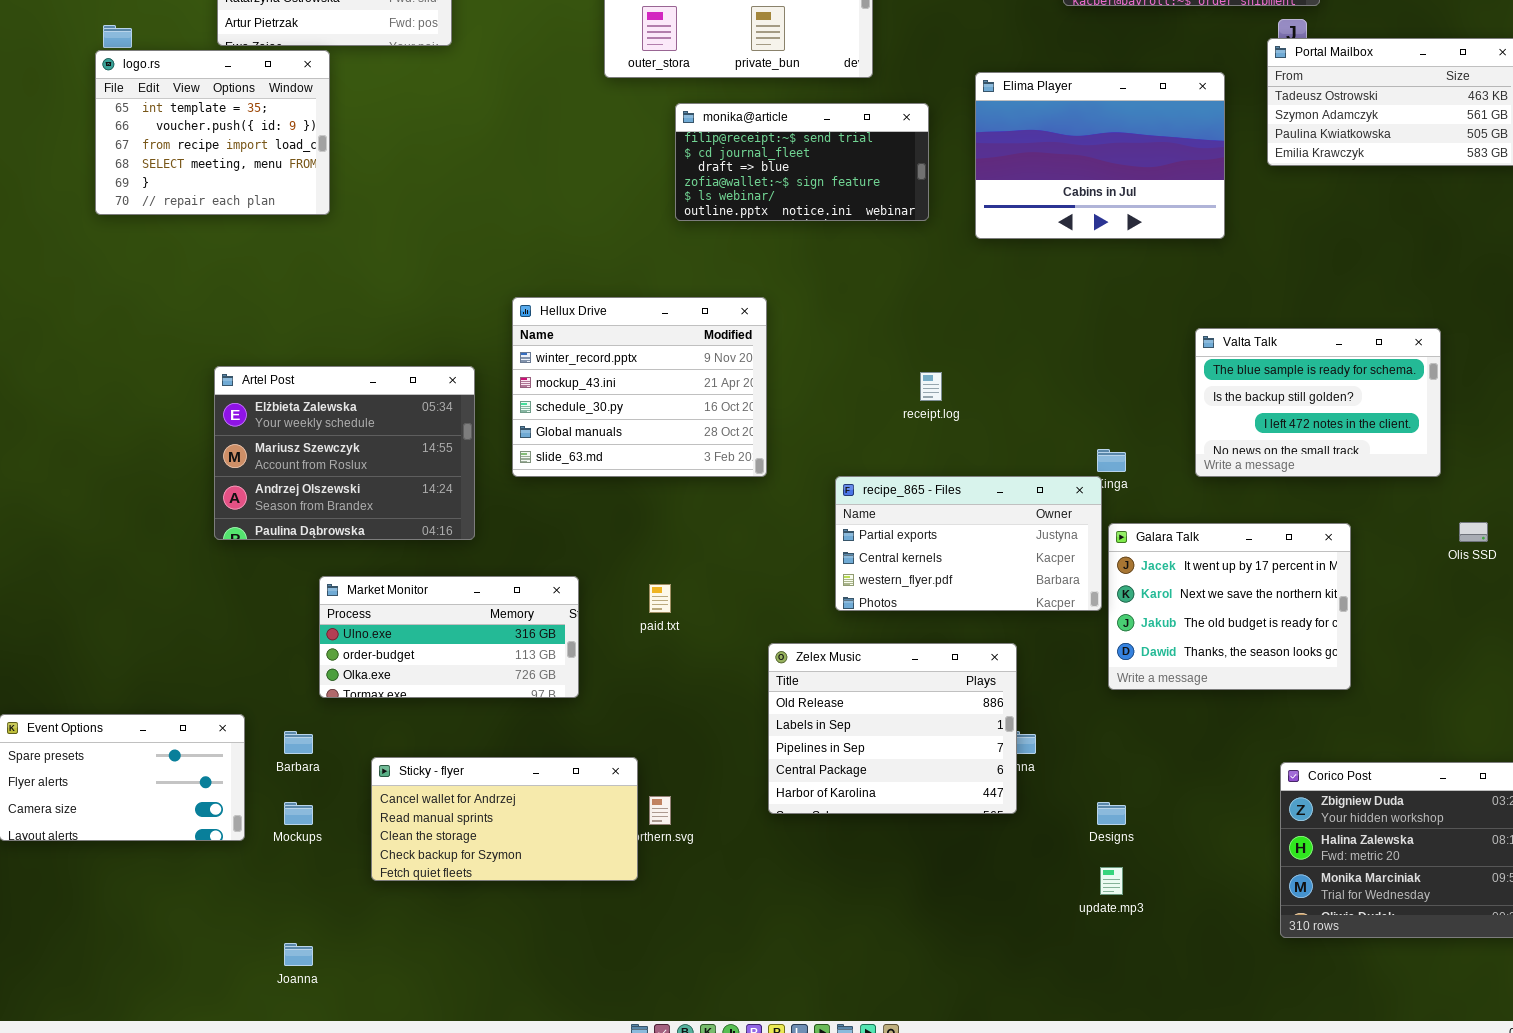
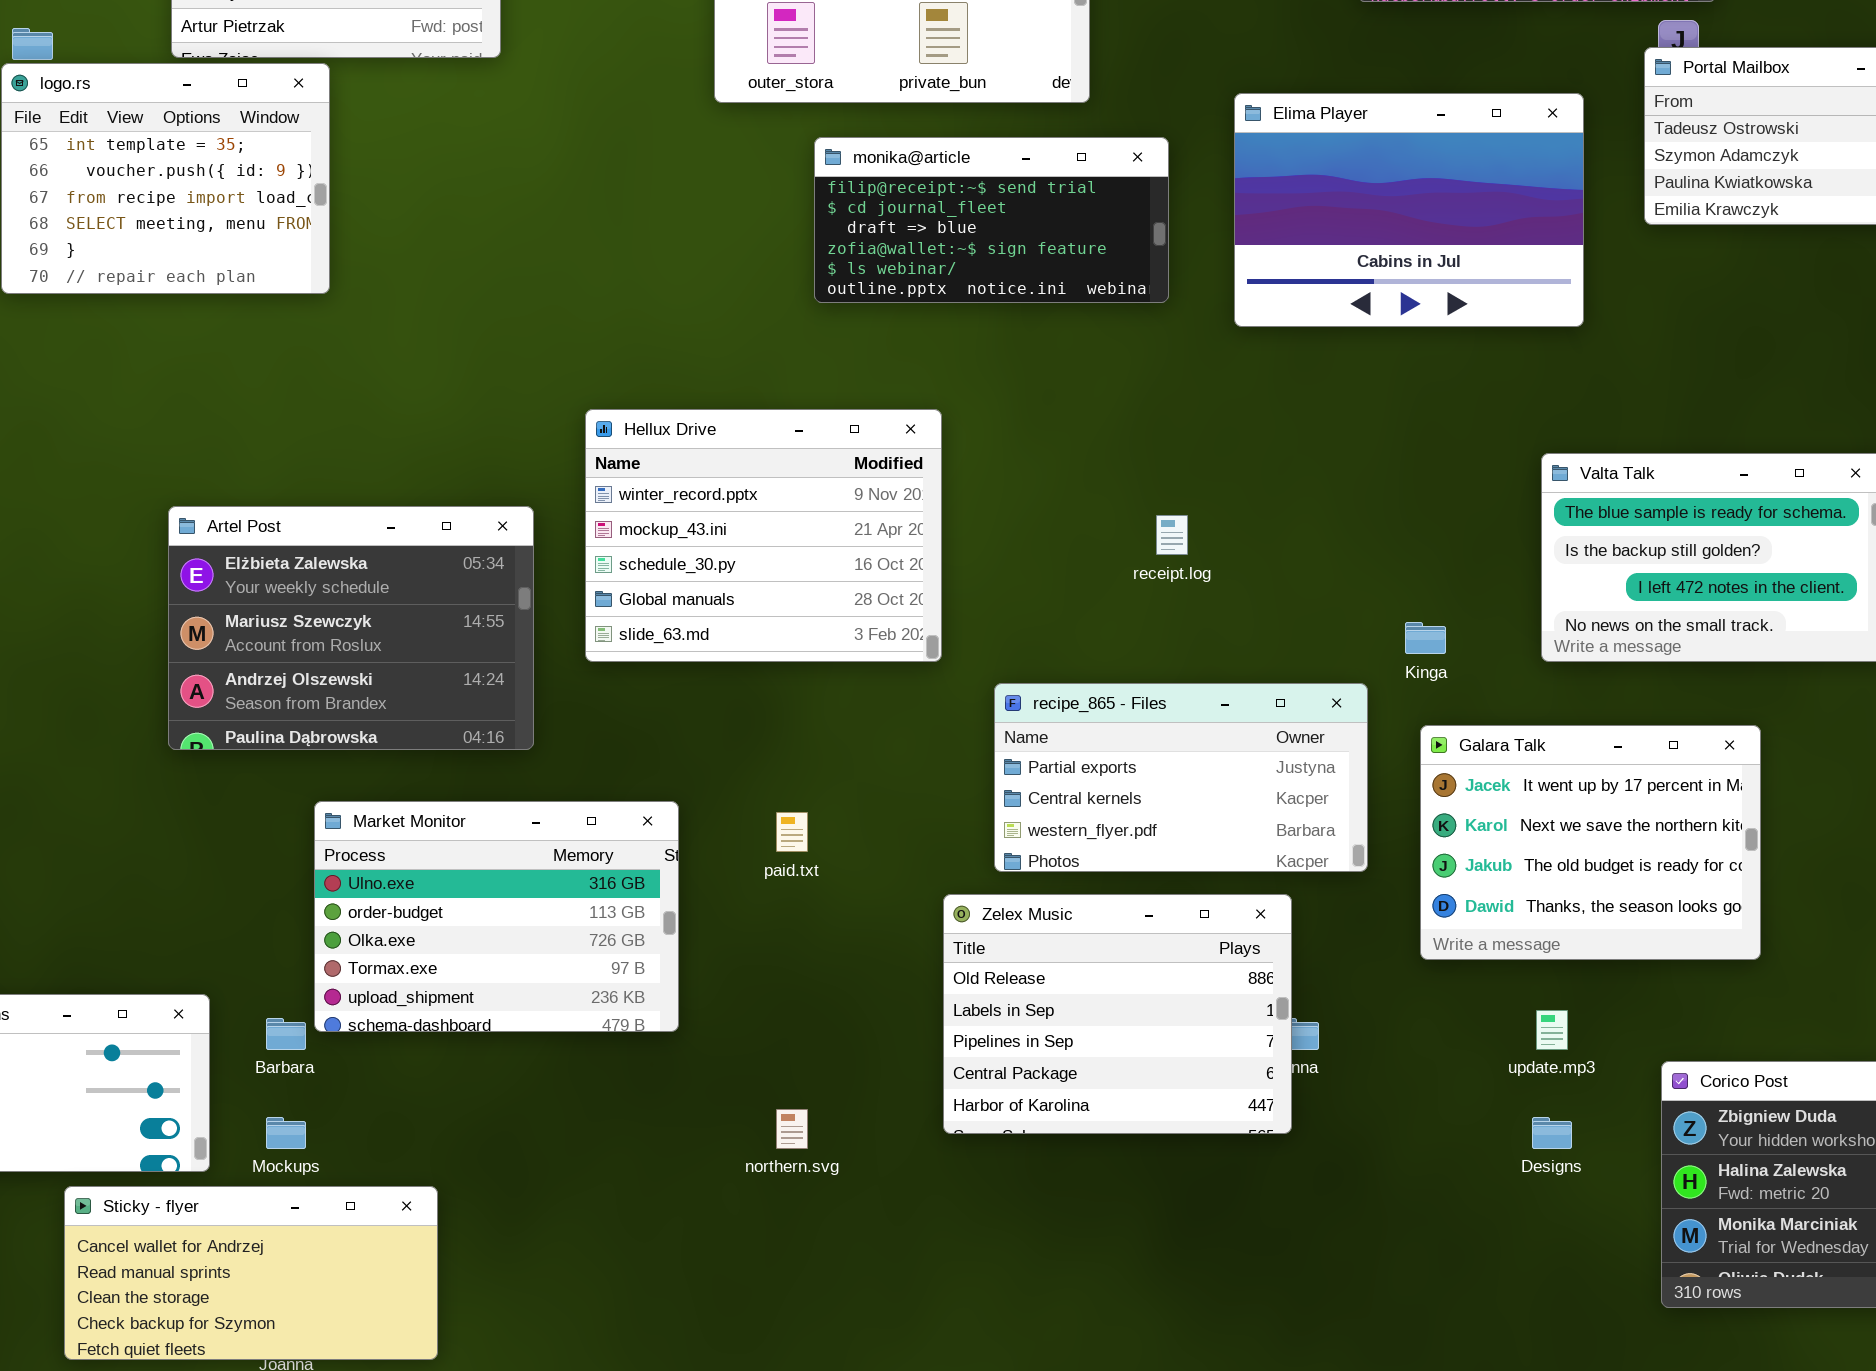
recipe_865 - Files: [835,476,1102,611] -> [994,683,1368,872], moved
Market Monitor: [319,576,579,698] -> [314,801,679,1032], resized
Sticky - flyer: [371,757,638,881] -> [64,1186,438,1360], moved
Designs: [1097,802,1126,825] -> [1532,1117,1572,1149], moved
update.mp3: [1100,867,1123,895] -> [1536,1010,1568,1050], moved

